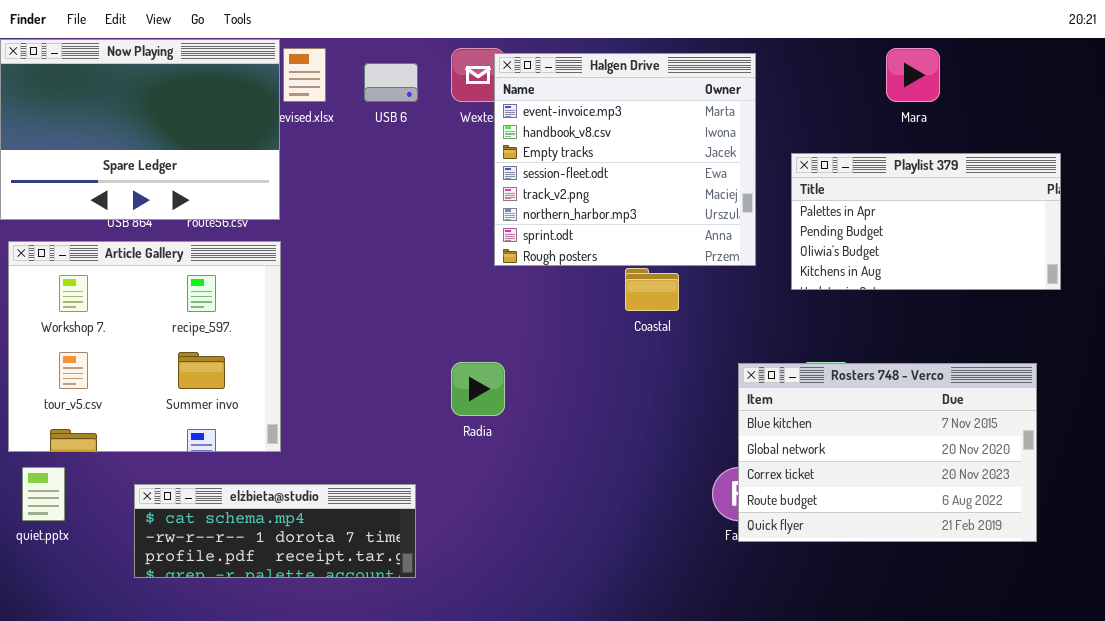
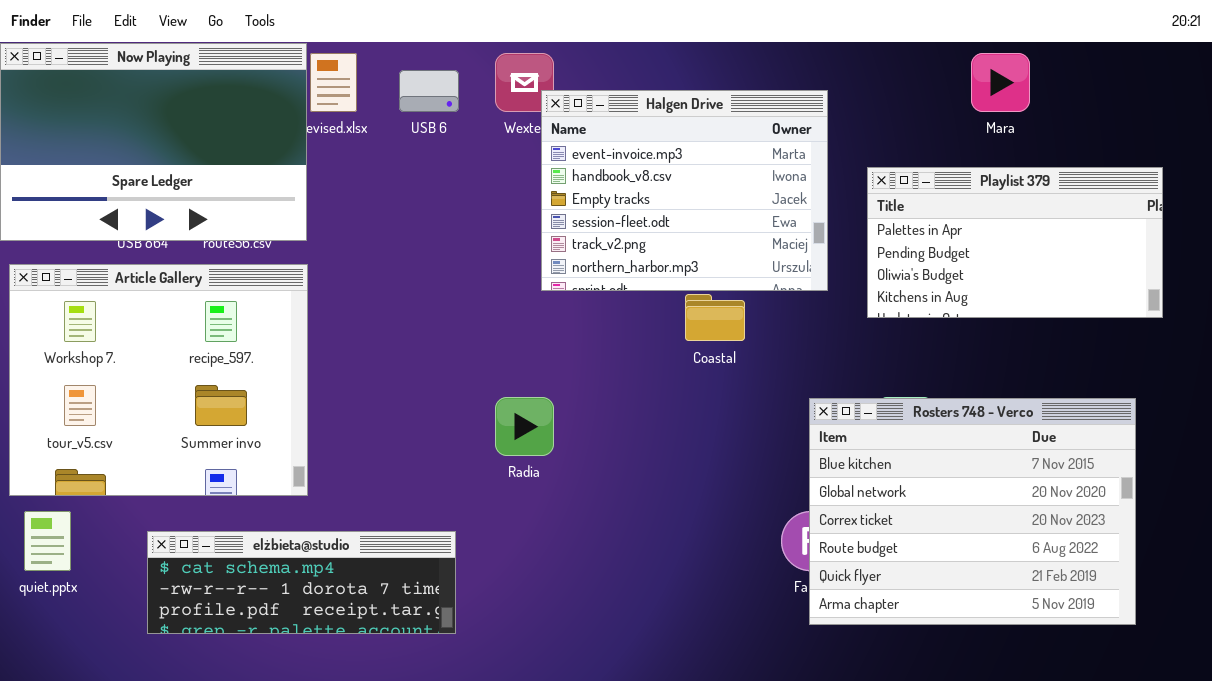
Halgen Drive: [494,53,756,266] -> [541,90,828,291], resized
Rosters 748 - Verco: [738,363,1037,542] -> [809,398,1136,625], resized

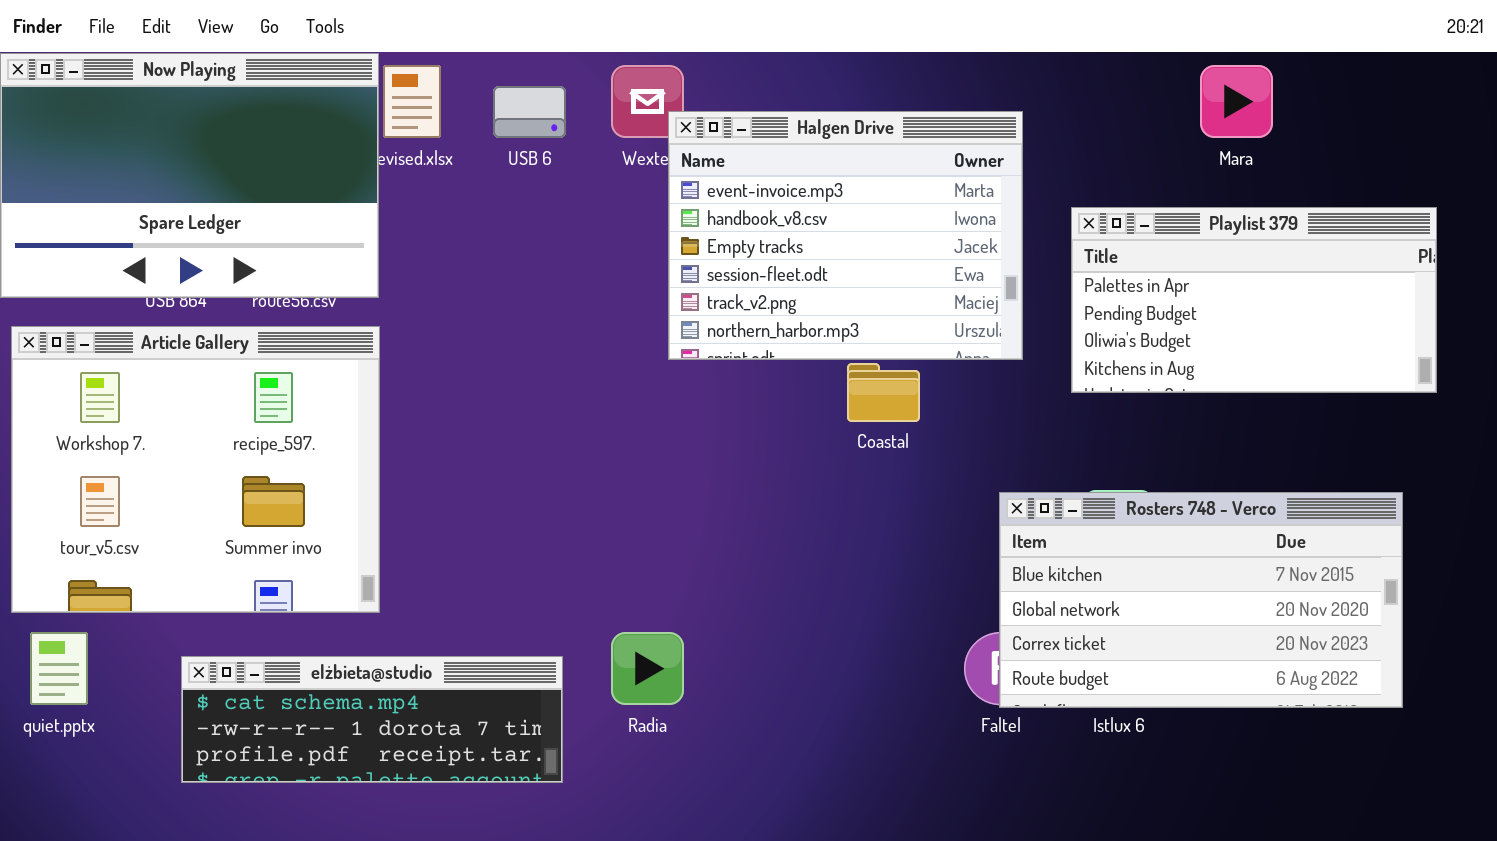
Radia: [495,397,554,456] -> [611,632,684,705], moved
Rosters 748 - Verco: [809,398,1136,625] -> [999,492,1403,708], resized

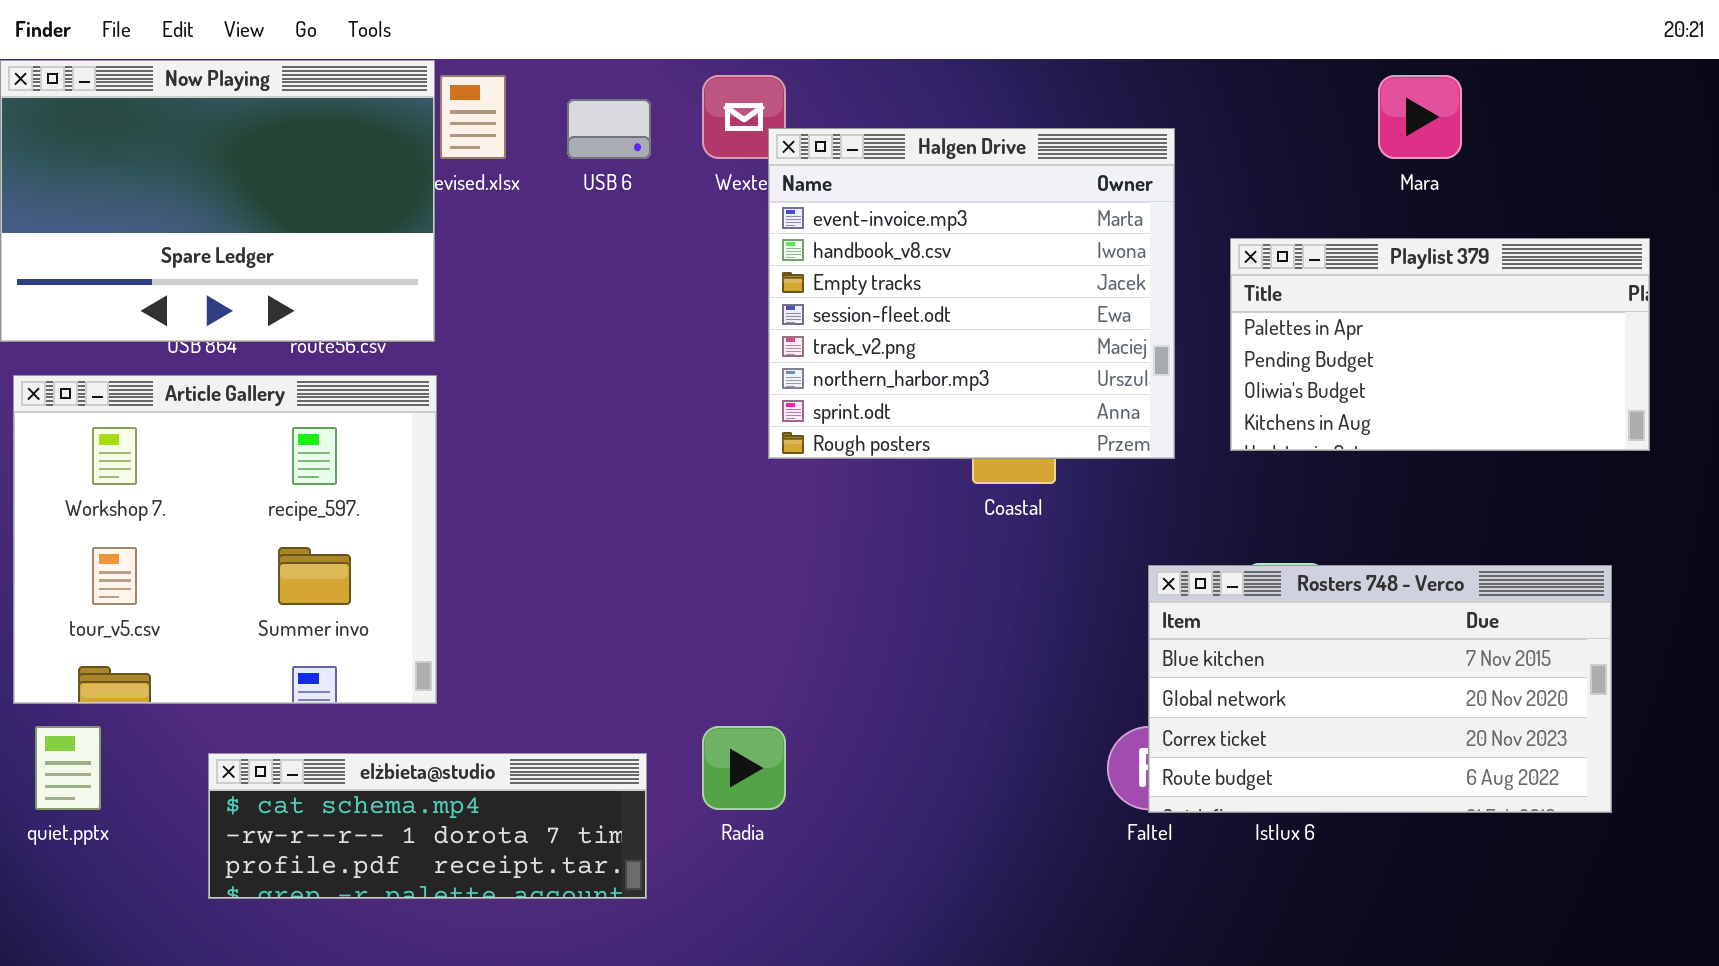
Halgen Drive: [668,111,1023,360] -> [768,128,1175,459], resized

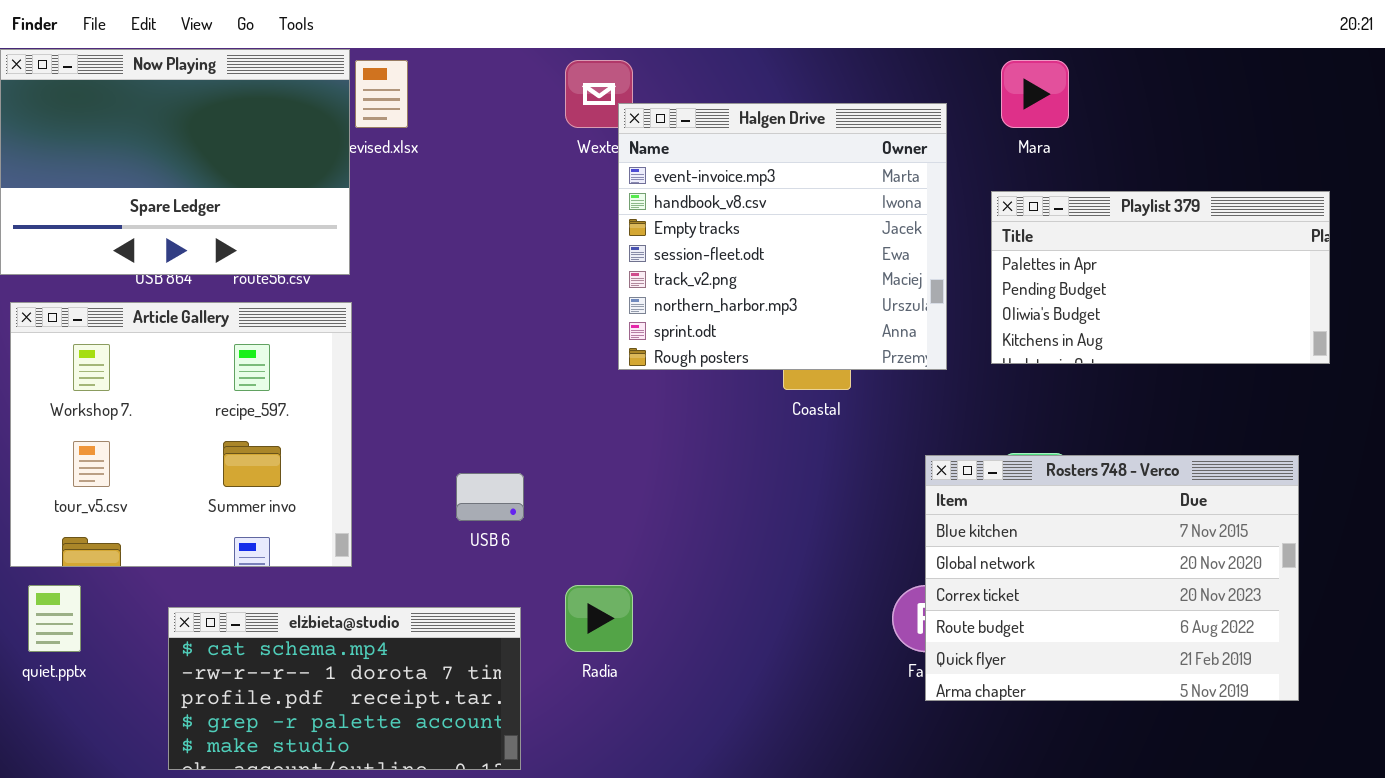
Mara: [1378,75,1462,159] -> [1001,60,1069,128], moved
USB 6: [567,99,651,159] -> [456,473,524,521], moved
Rosters 748 - Verco: [1148,565,1612,813] -> [925,455,1299,701], resized
elżbieta@studio: [208,753,647,899] -> [168,607,521,770], resized

